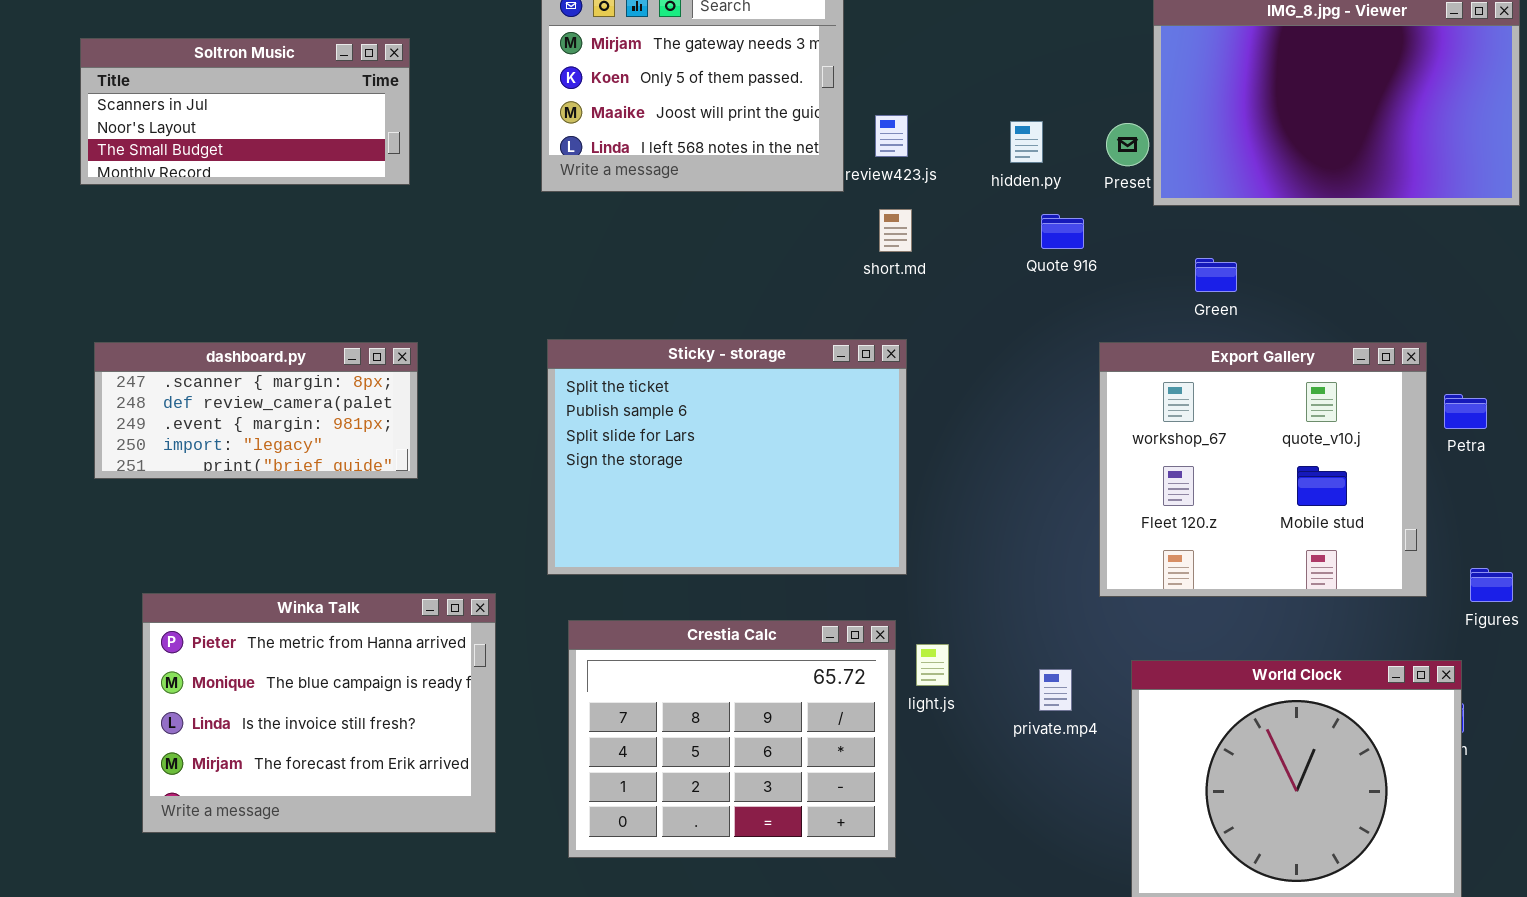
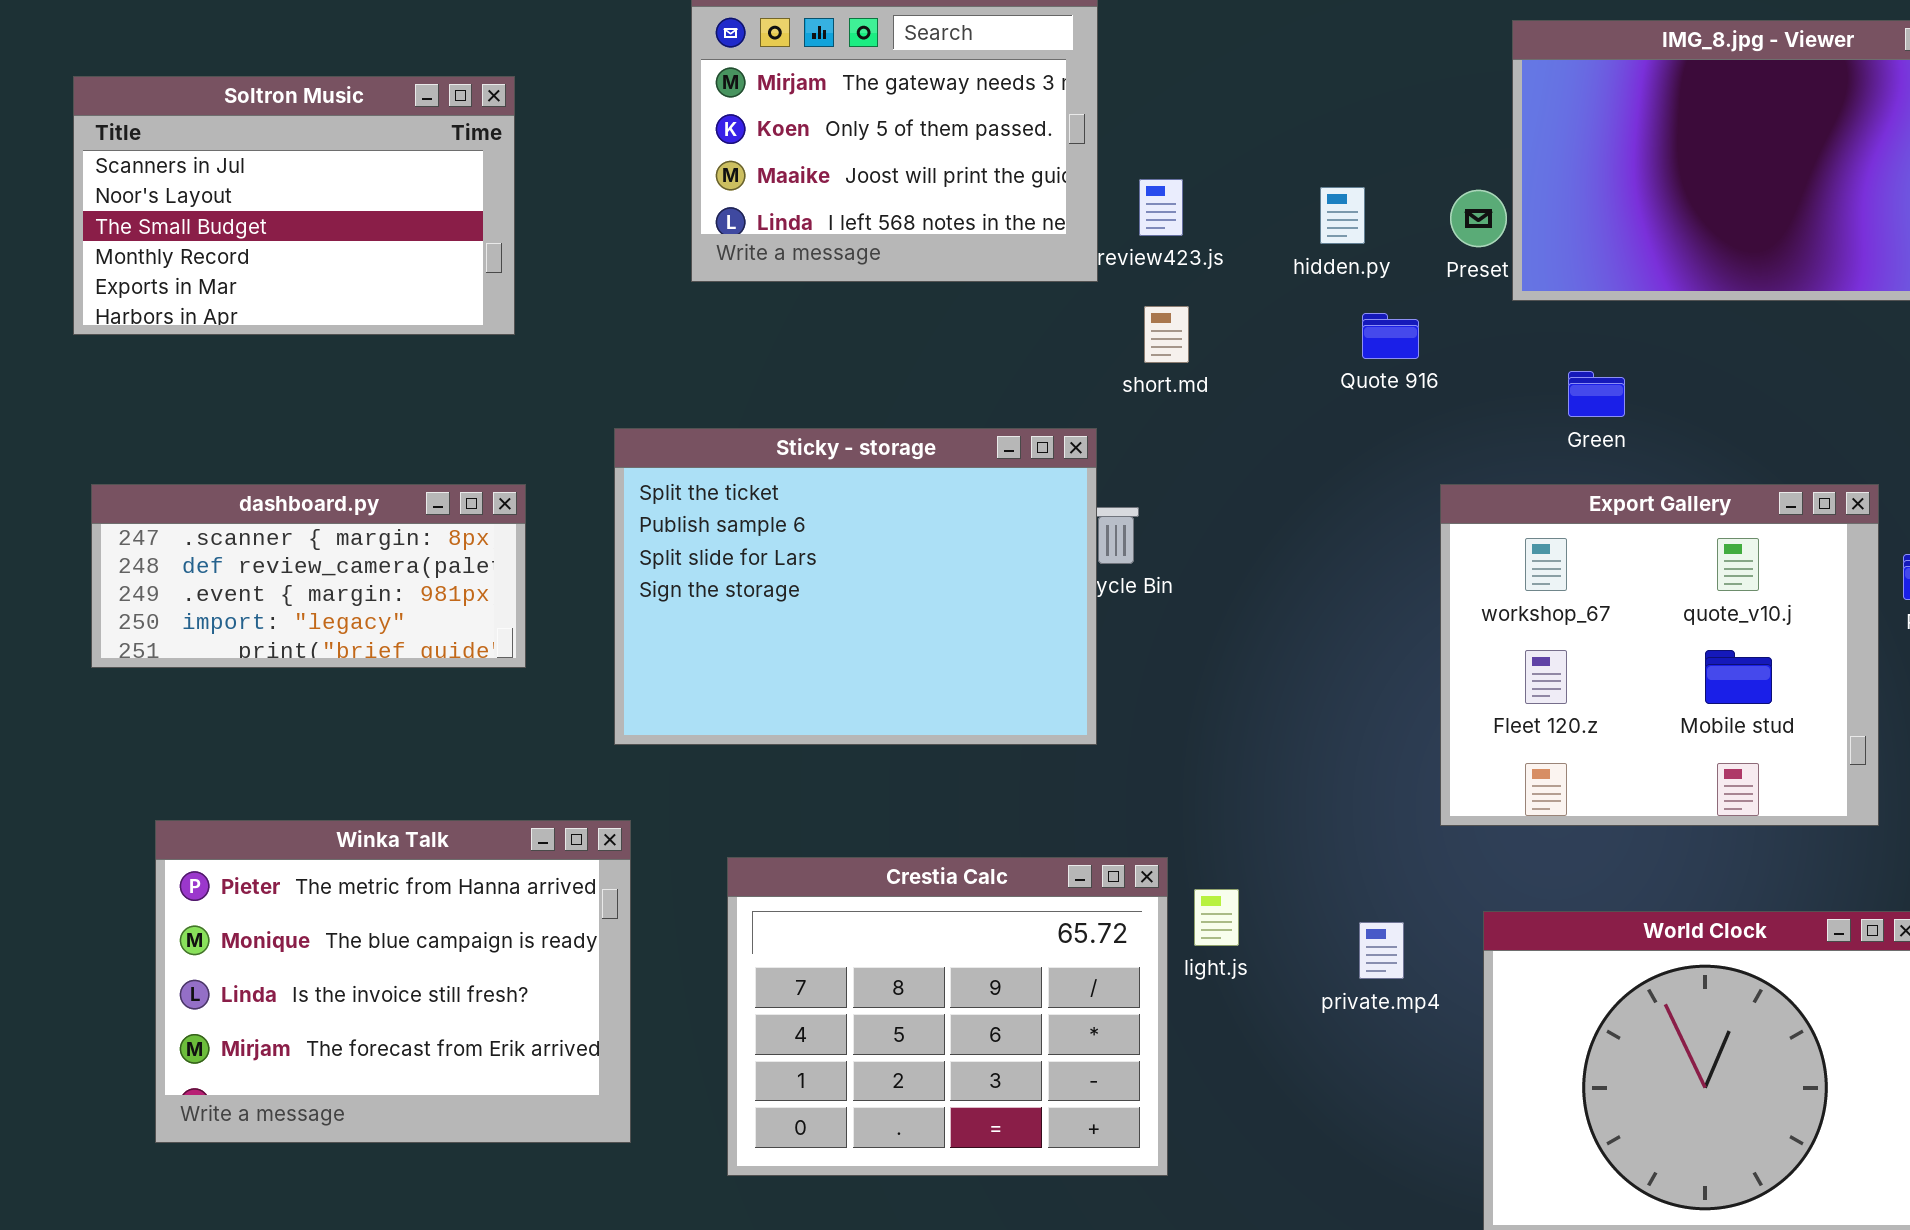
Soltron Music: [80,38,410,185] -> [73,76,515,335], resized
Sticky - storage: [547,339,907,575] -> [614,428,1097,745], moved

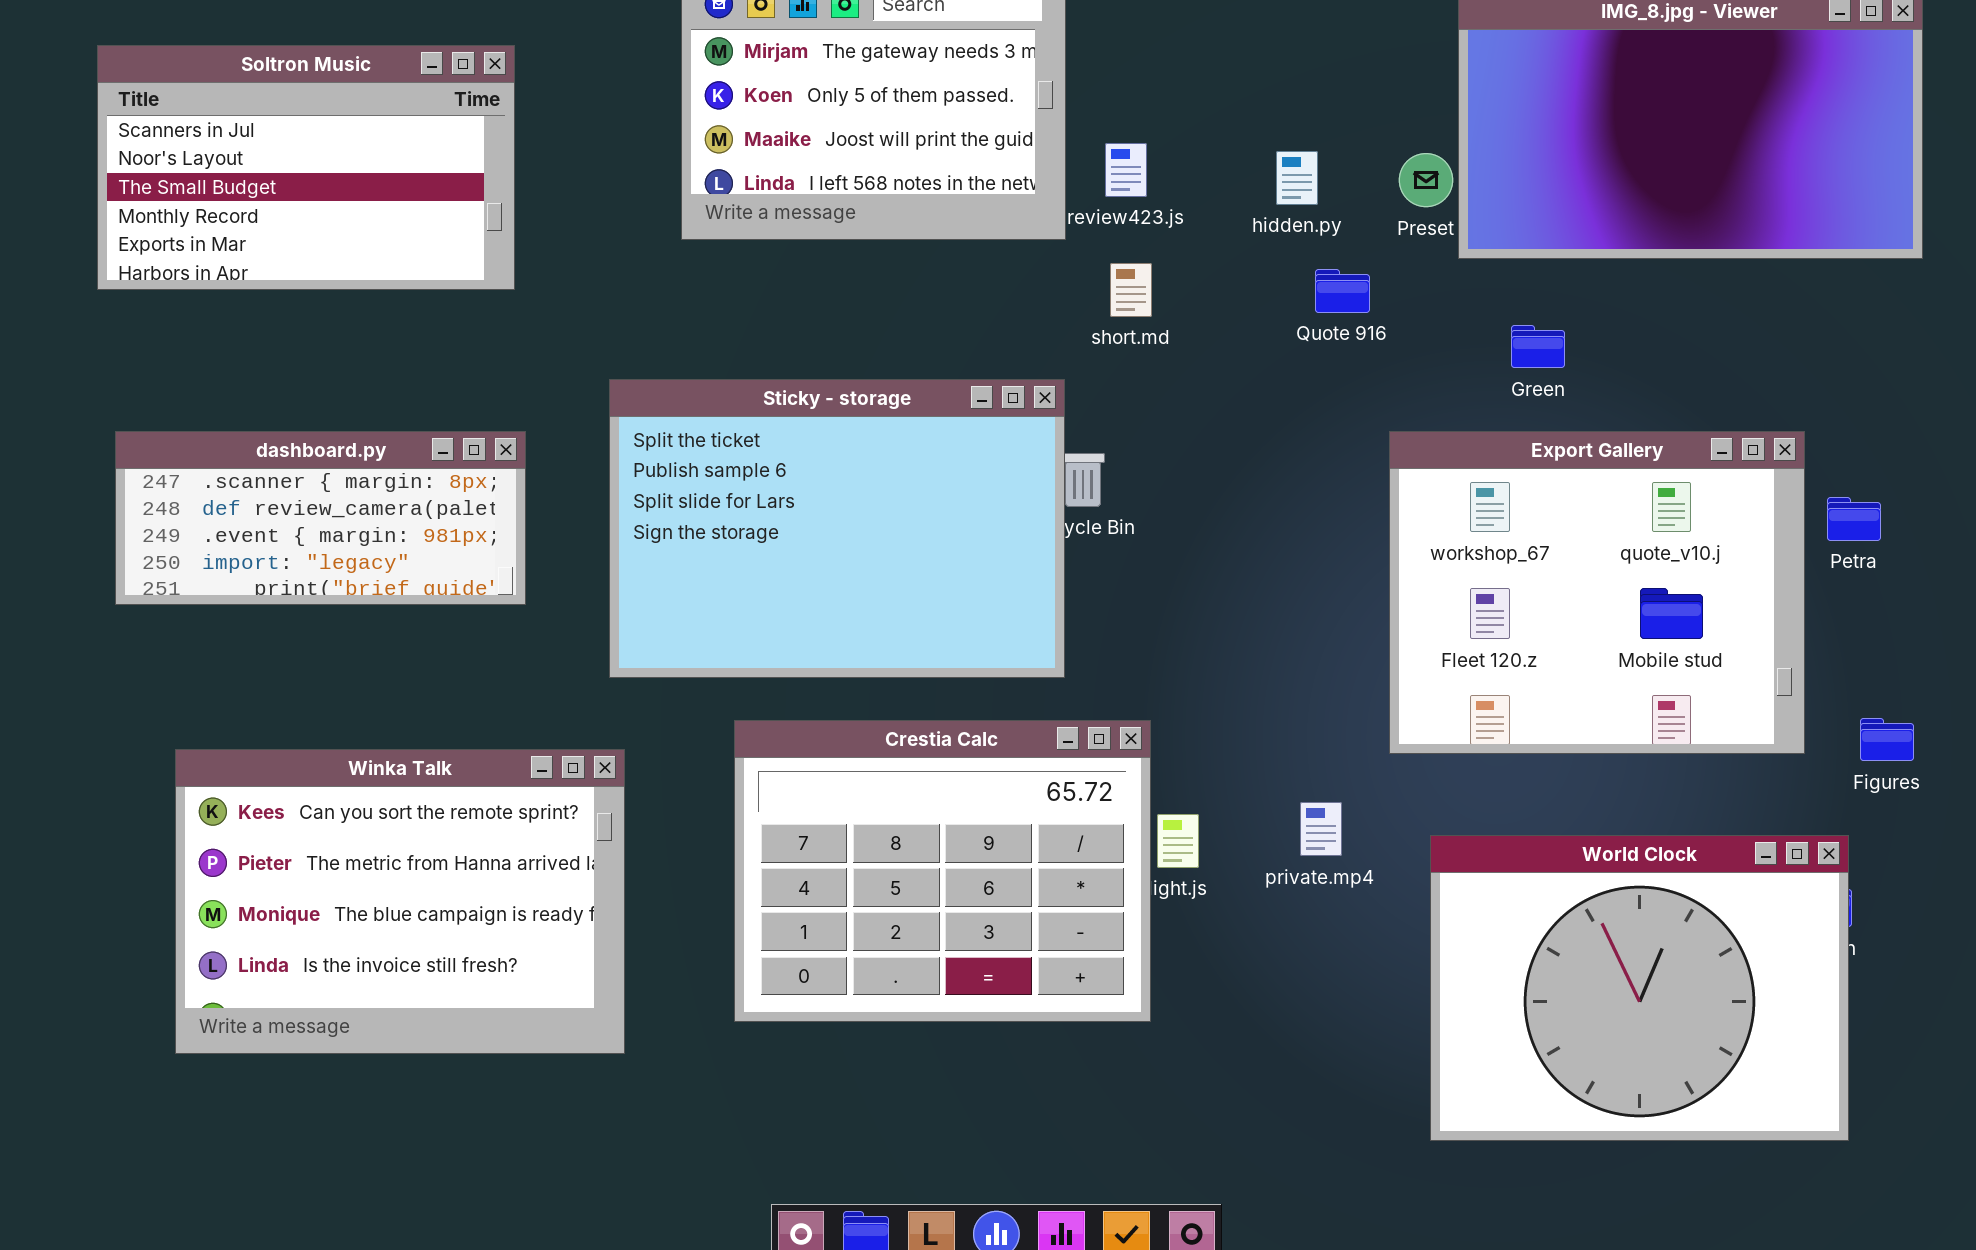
Winka Talk: [155,820,631,1143] -> [175,749,625,1054], scrolled up 1 row
Crestia Calc: [727,857,1168,1176] -> [734,720,1151,1022], moved
private.mp4: [1359,922,1404,979] -> [1300,802,1342,856], moved

